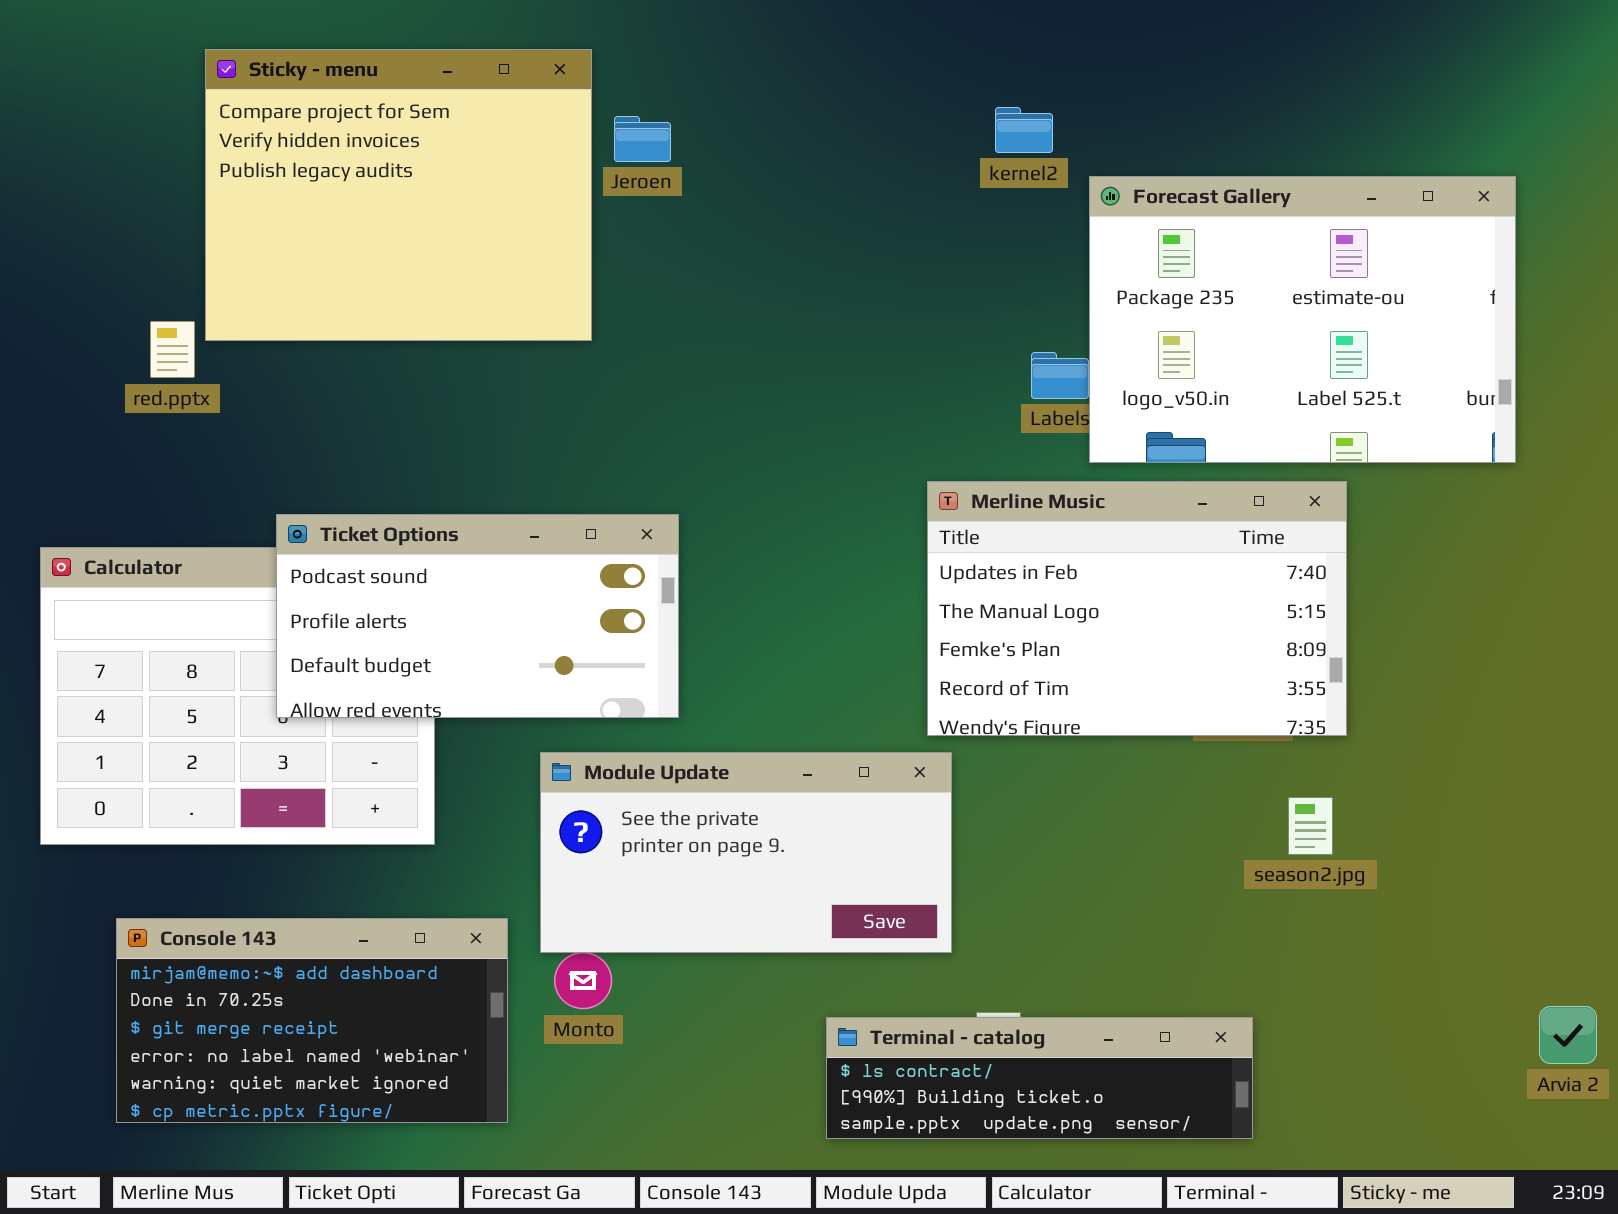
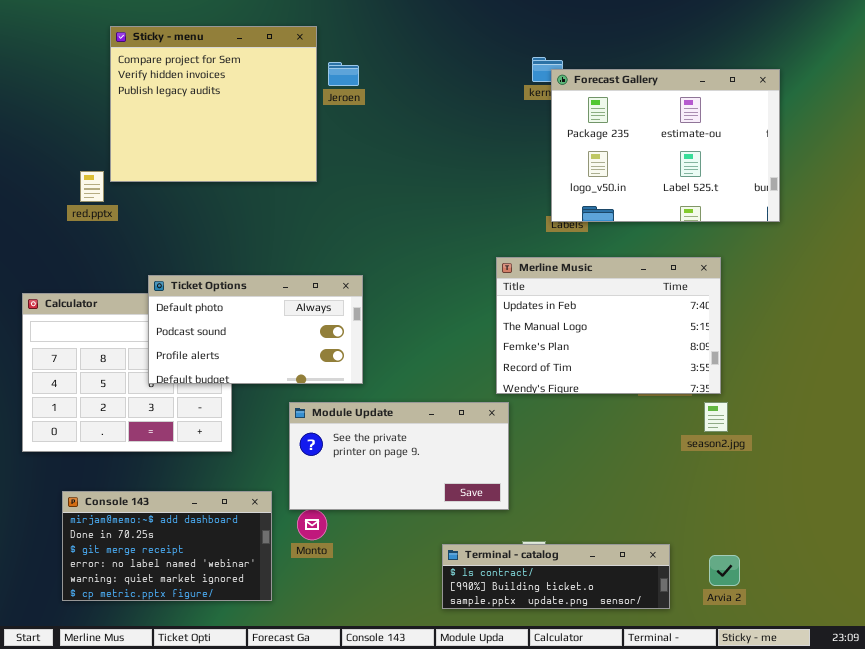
Forecast Gallery: [1089,176,1516,463] -> [551,69,780,222], moved
Ticket Options: [276,514,679,718] -> [148,275,363,384], scrolled up 1 row
season2.jpg: [1288,797,1333,855] -> [704,402,728,432], moved
Arvia 2: [1539,1006,1597,1064] -> [709,555,740,586], moved

